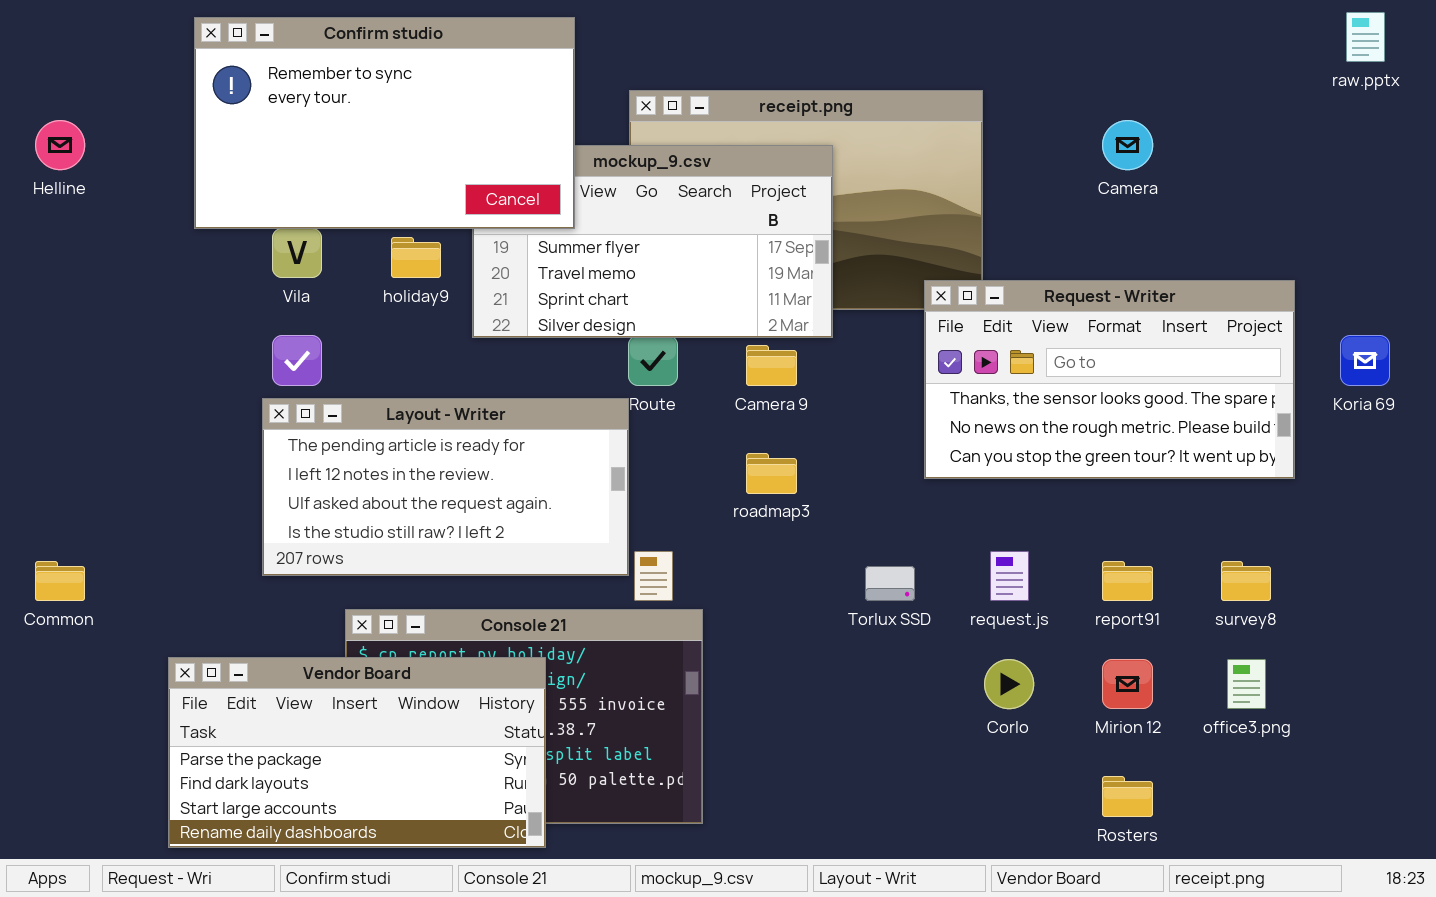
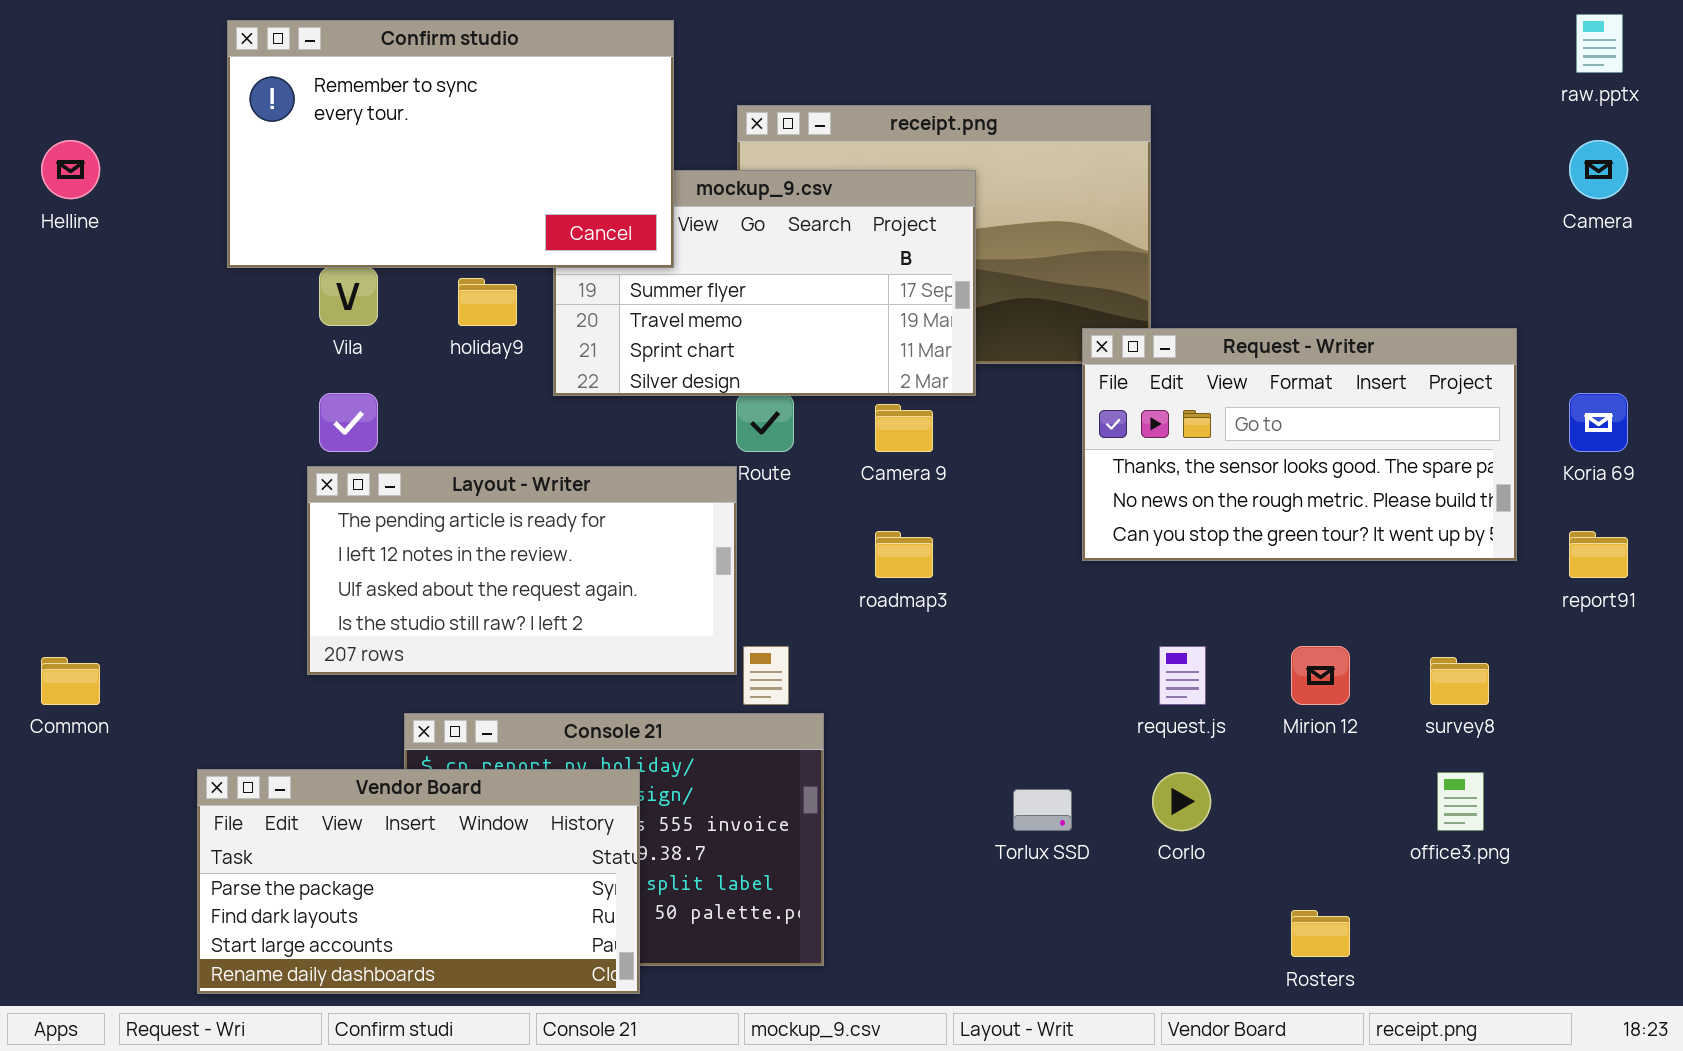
Camera: [1102,120,1153,170] -> [1569,140,1628,199], moved
report91: [1102,561,1153,601] -> [1569,531,1628,578], moved
Torlux SSD: [865,566,915,601] -> [1013,789,1072,831], moved
Mirion 12: [1102,659,1153,709] -> [1291,646,1350,705], moved

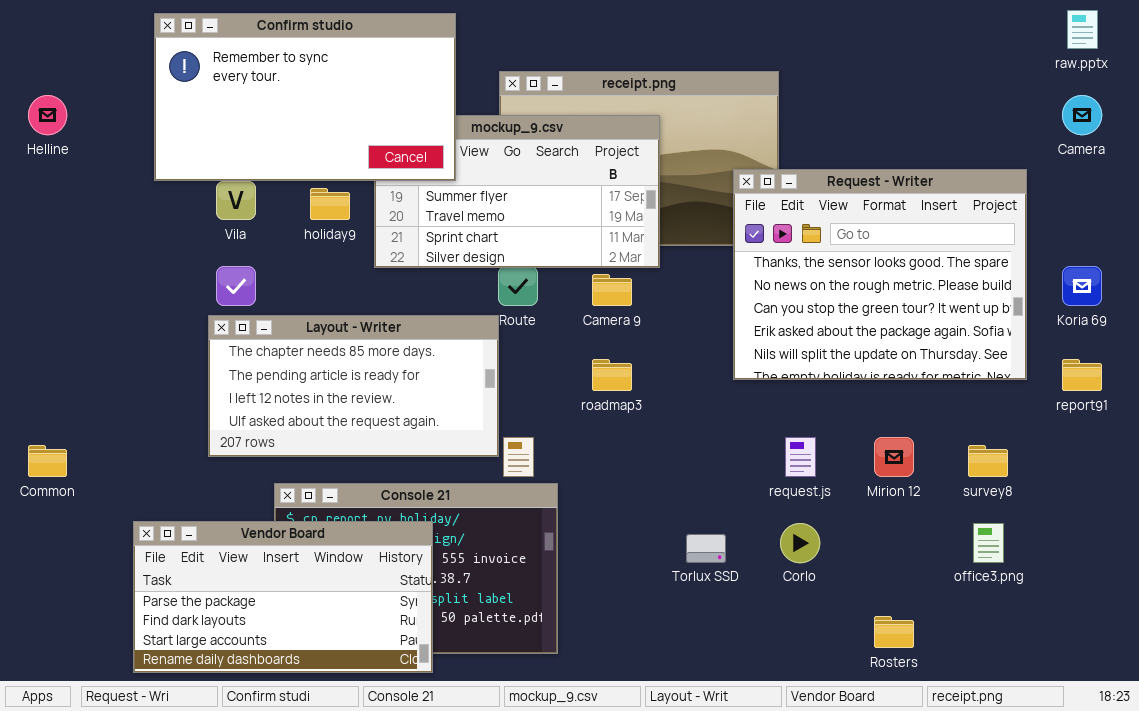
Request - Writer: [1082,328,1517,561] -> [733,169,1027,380], resized
Layout - Writer: [307,466,737,675] -> [208,315,499,457], scrolled up 1 row

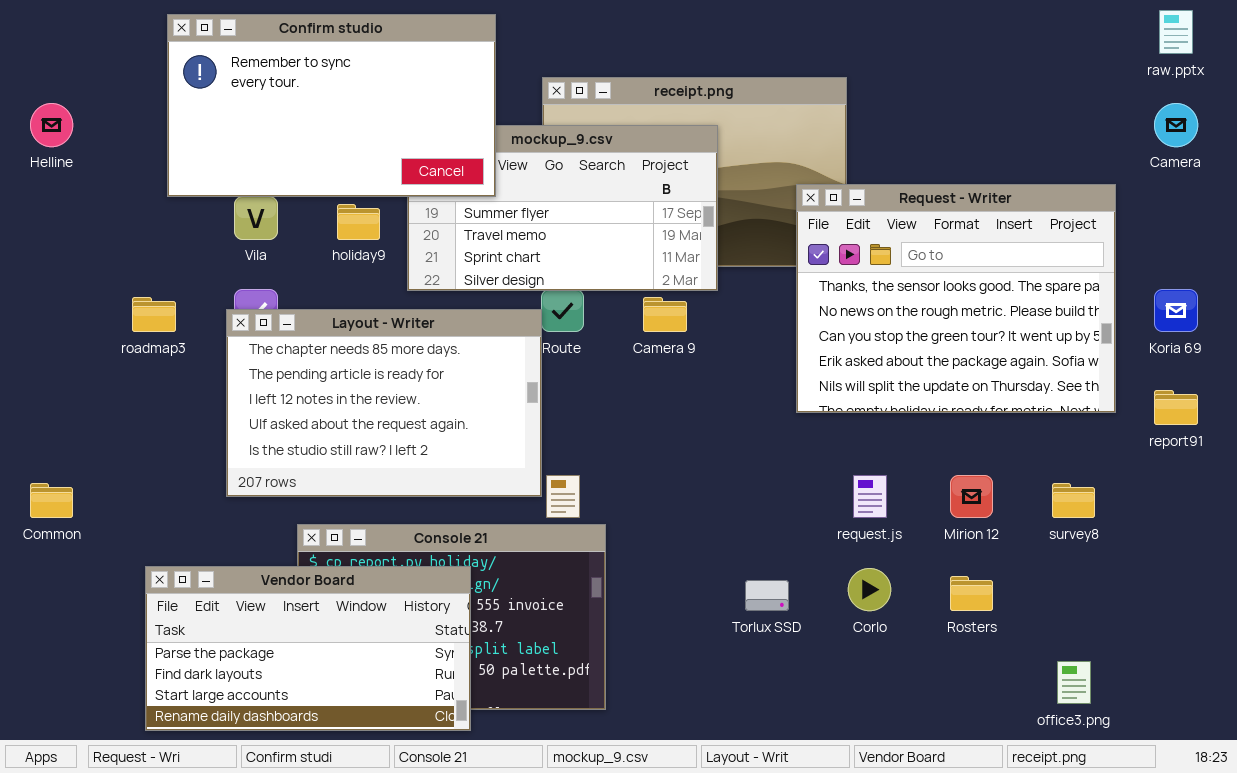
Layout - Writer: [208,315,499,457] -> [226,309,542,497], resized
roadmap3: [592,359,632,391] -> [132,297,176,332], moved
office3.png: [973,523,1004,563] -> [1057,661,1091,704], moved
Rosters: [874,616,914,648] -> [950,576,993,611], moved

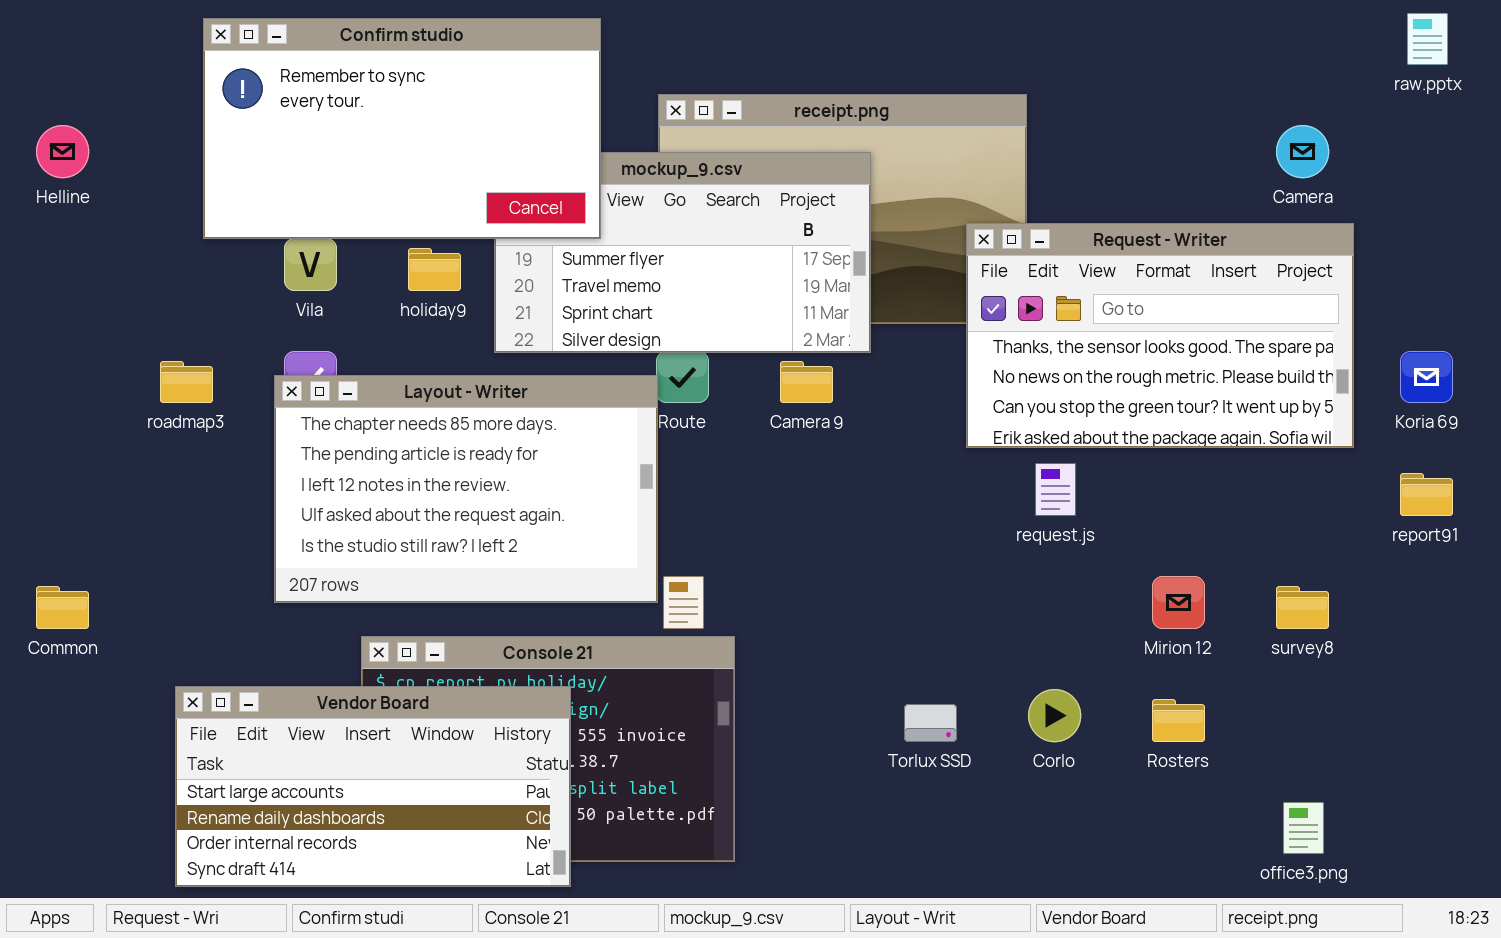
Camera: [1154,103,1198,147] -> [1276,125,1329,178], moved
Request - Writer: [796,184,1116,413] -> [966,223,1354,448], resized
request.js: [853,475,887,518] -> [1035,463,1076,516], moved
Vendor Board: [145,566,471,731] -> [175,686,571,887], scrolled down 2 rows

